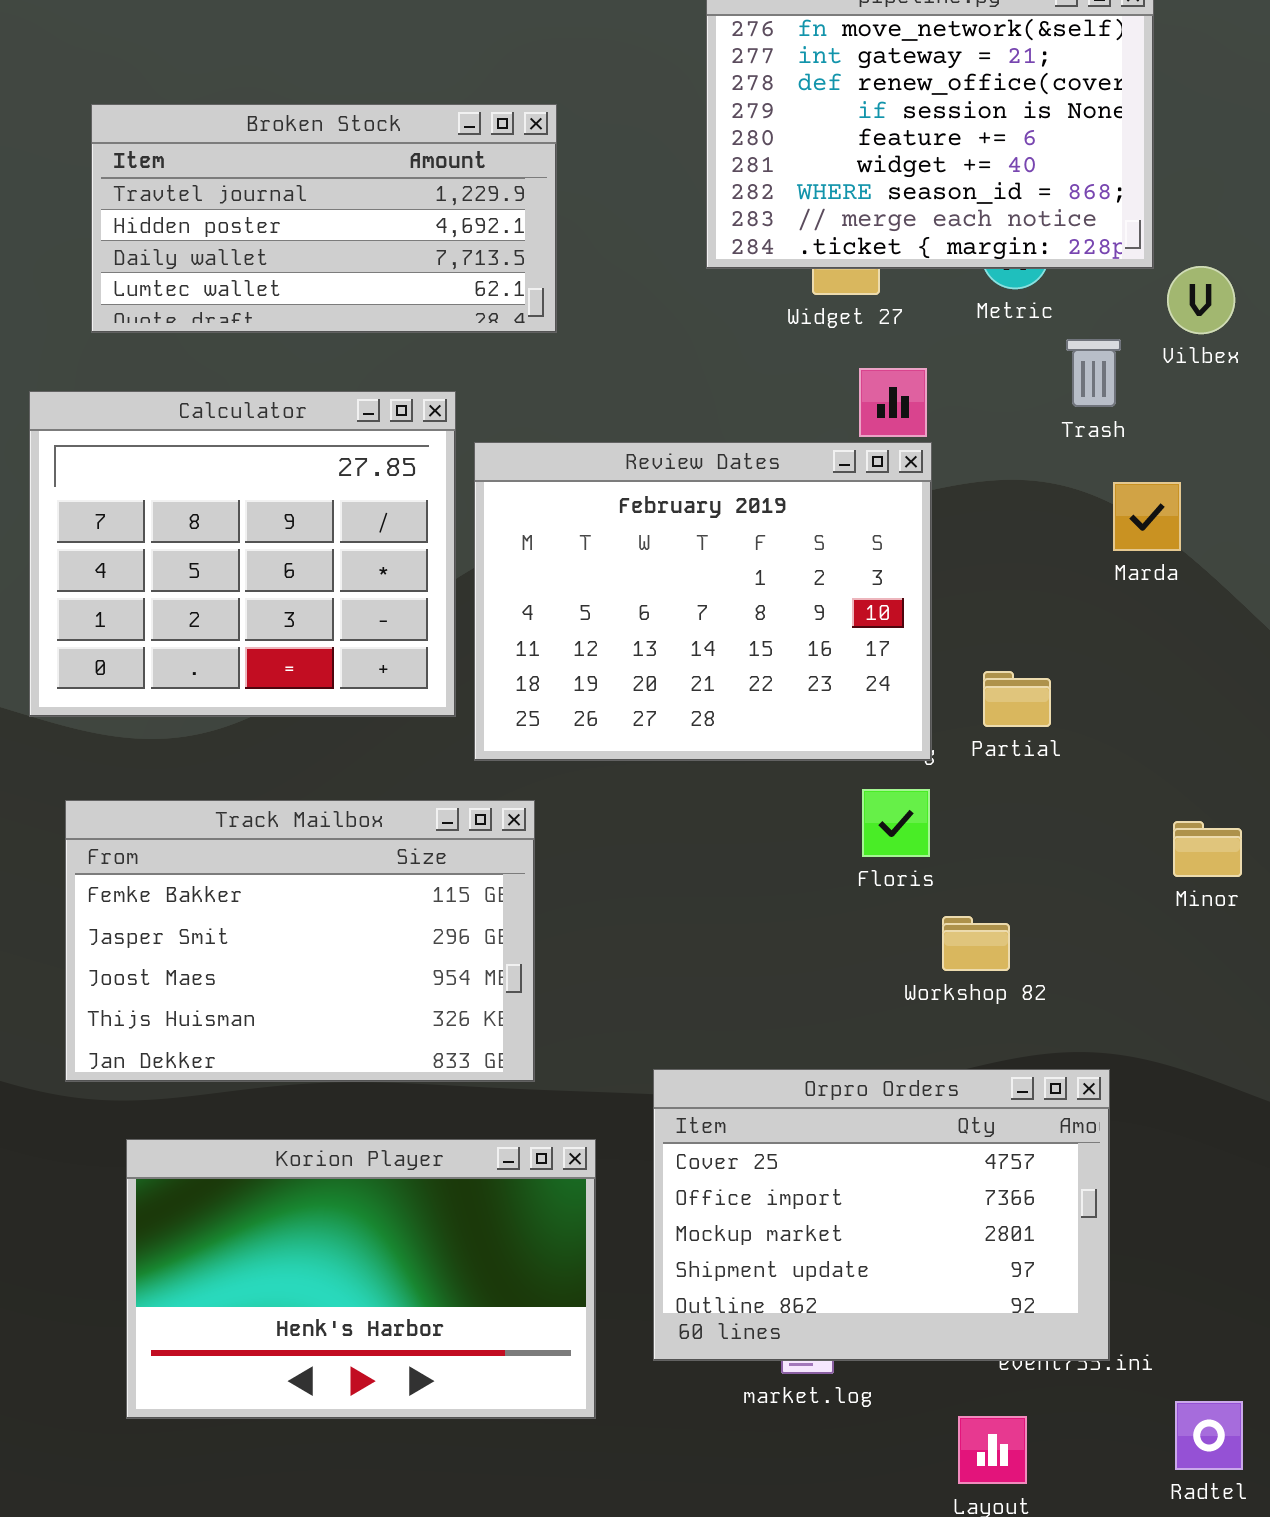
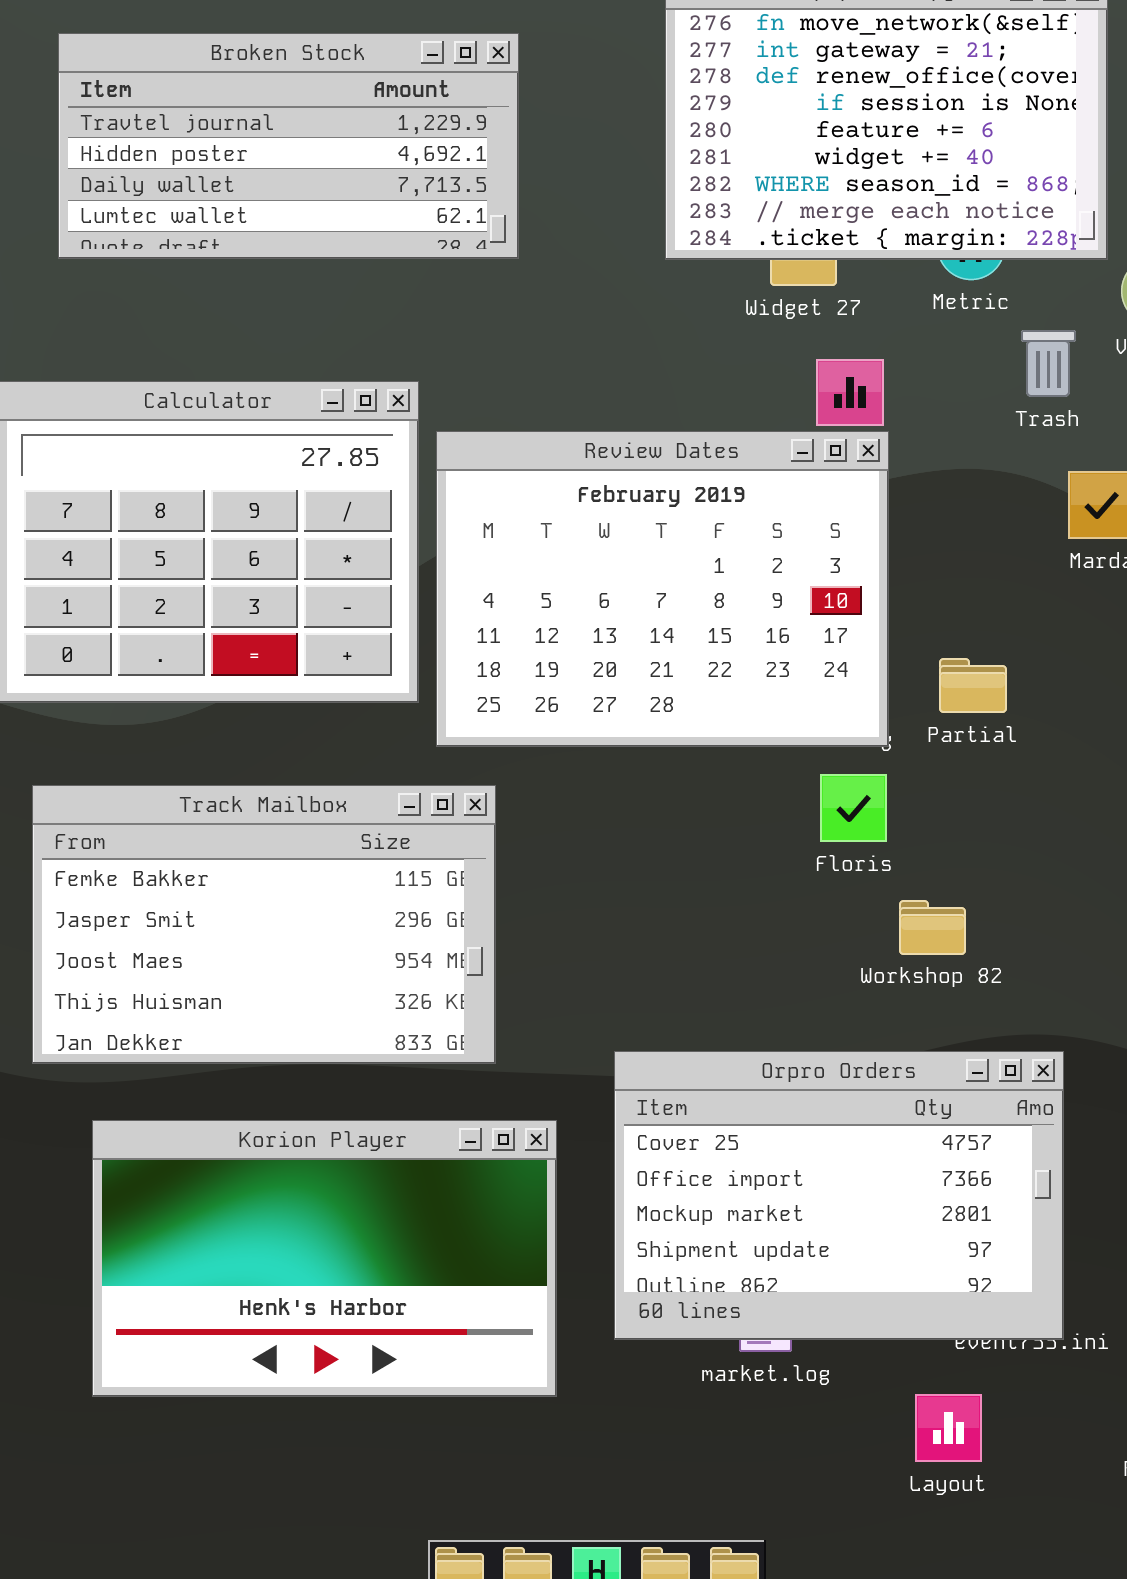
Broken Stock: [91,104,557,333] -> [58,33,519,259], moved

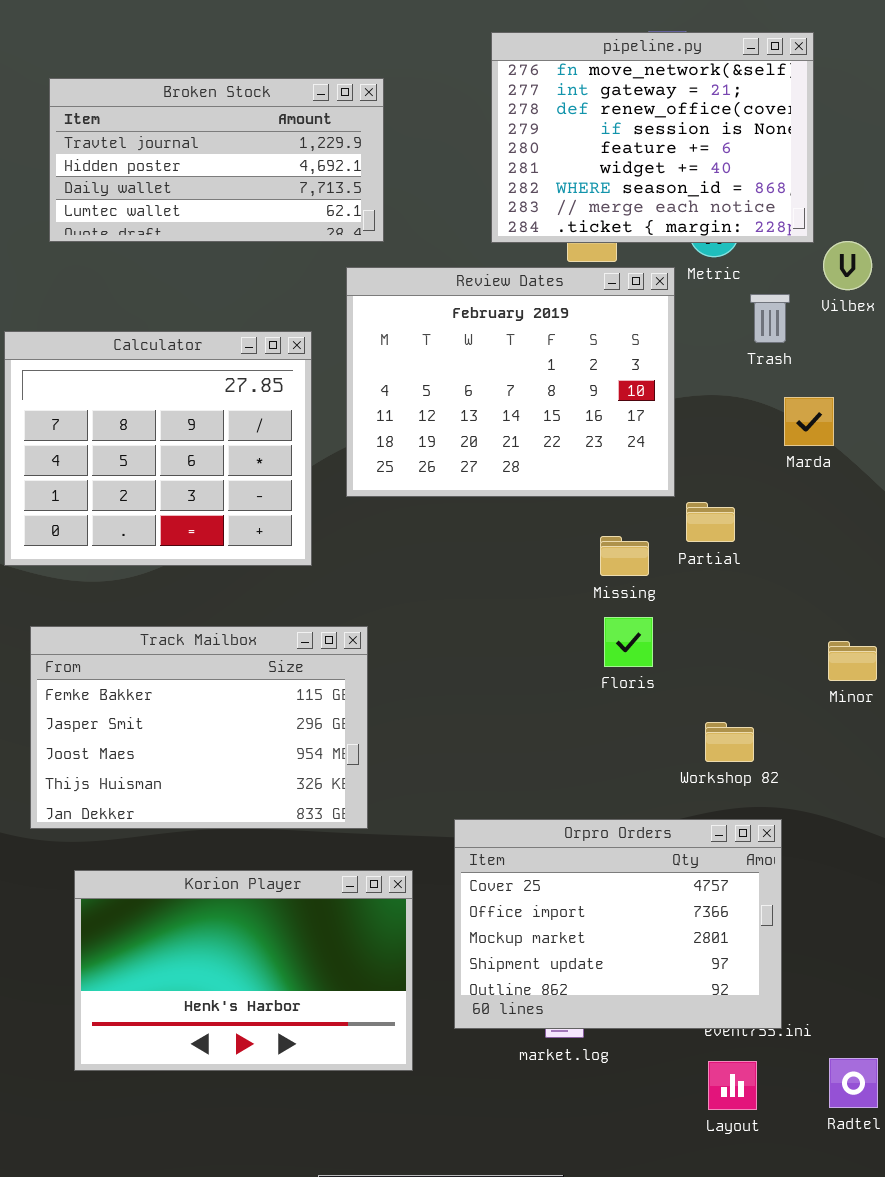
Review Dates: [436,431,889,747] -> [346,267,675,497], moved
Partial: [939,658,1007,713] -> [686,502,735,542], moved
Workshop 82: [899,900,966,955] -> [705,722,754,762], moved
Layout: [915,1394,982,1462] -> [708,1061,757,1110], moved

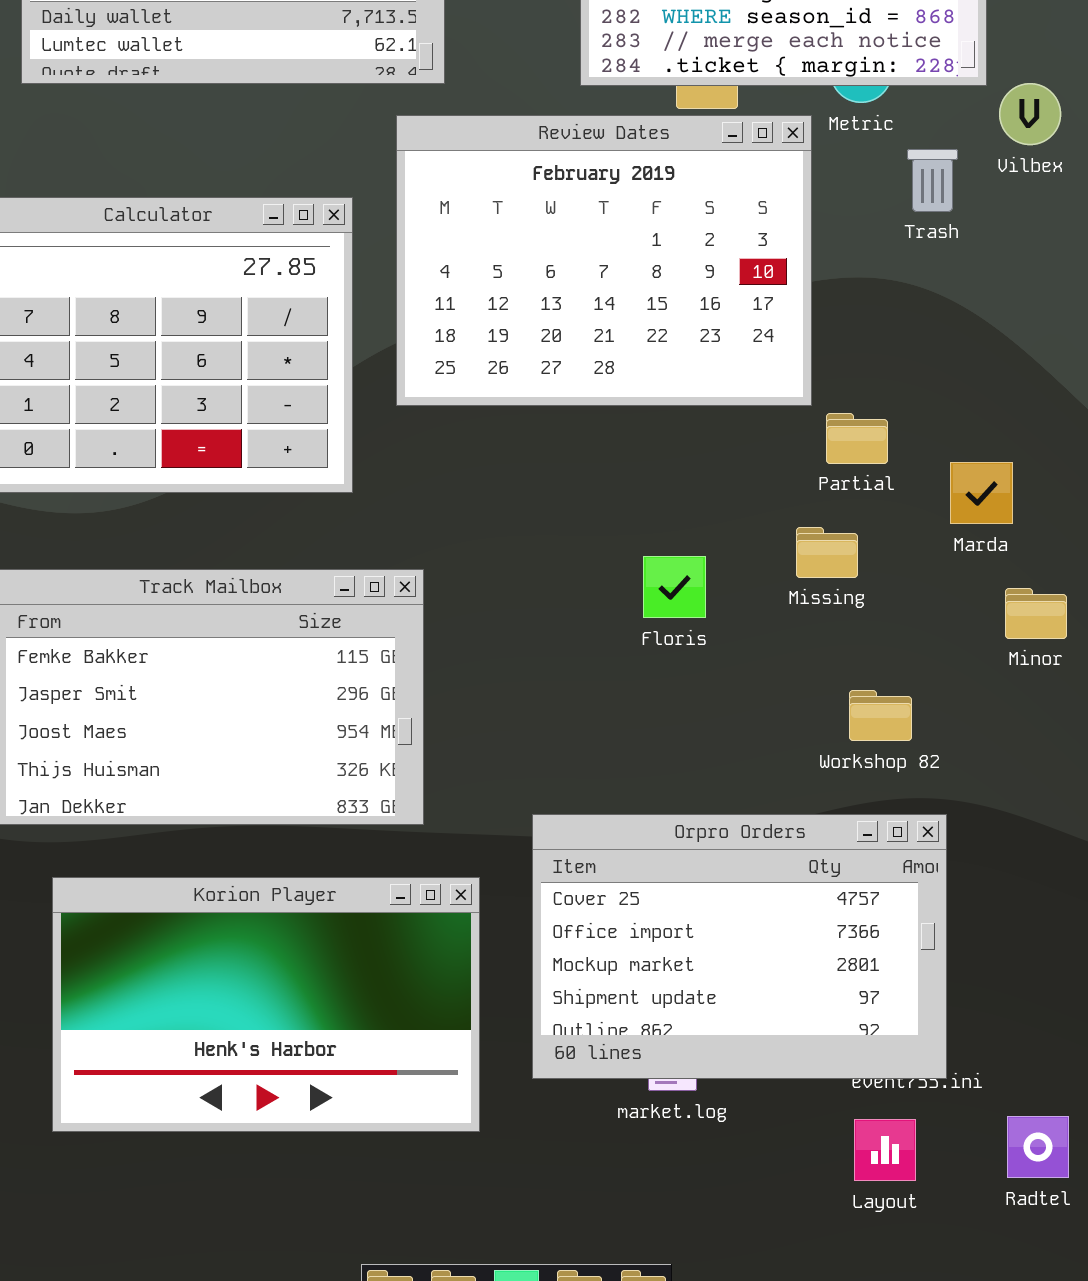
Marda: [784,397,834,446] -> [950,462,1013,524], moved
Missing: [600,536,649,576] -> [796,527,858,578], moved
Floris: [604,617,653,667] -> [643,556,706,618], moved

